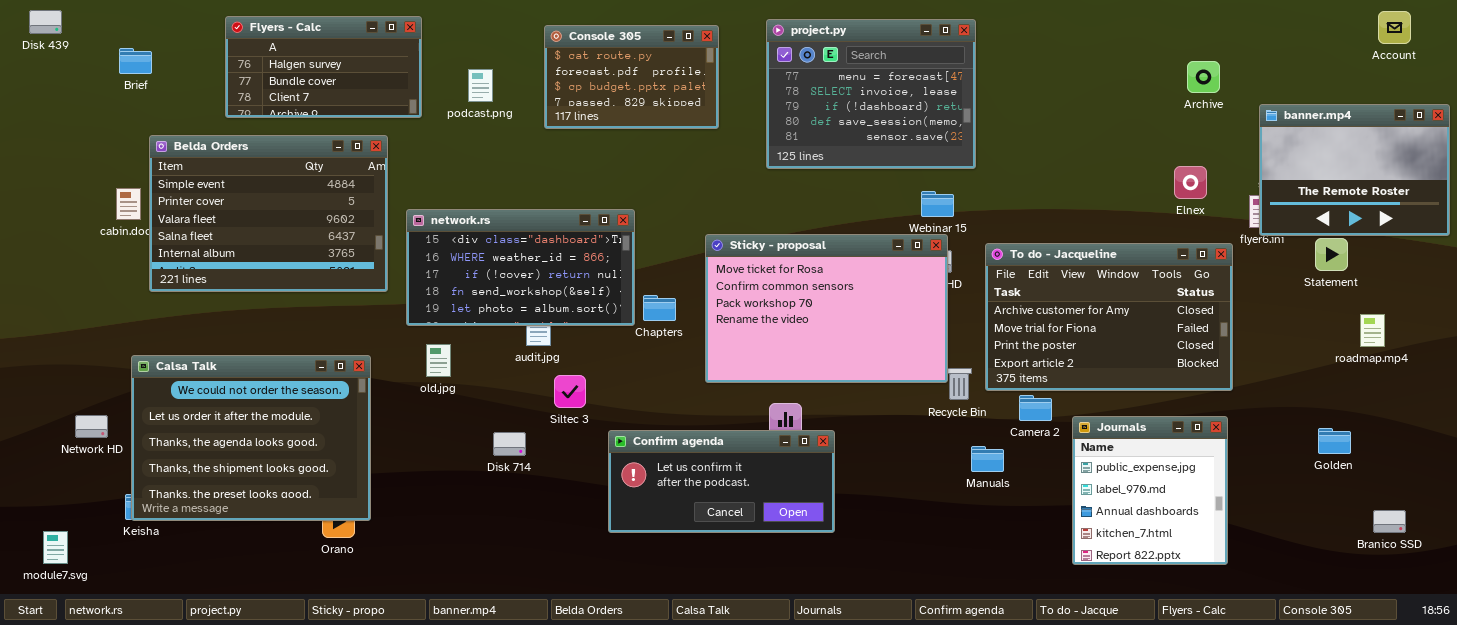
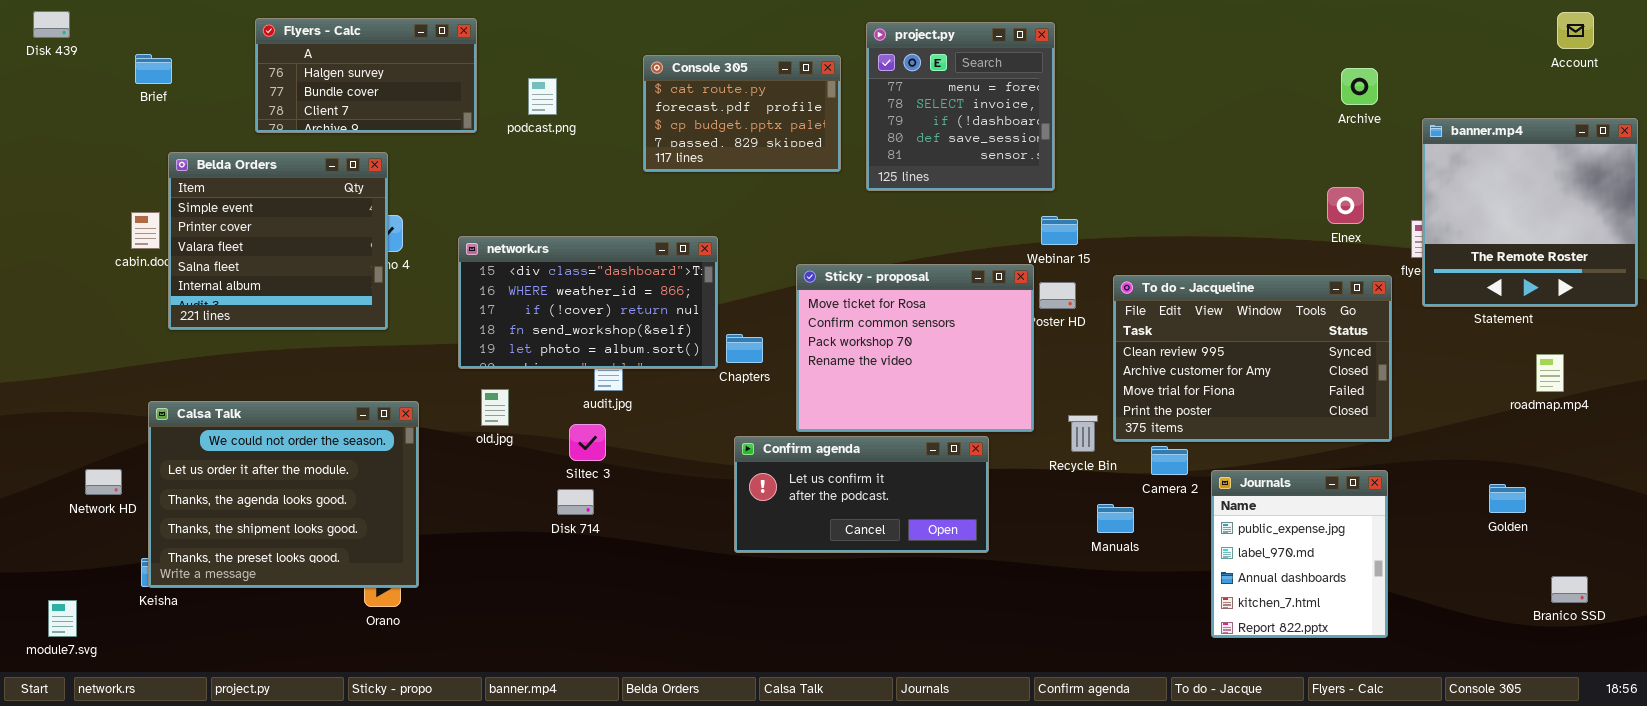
project.py: [766,19,976,169] -> [866,22,1055,191], resized
Console 305: [544,25,719,129] -> [643,55,841,172], moved
banner.mp4: [1259,104,1450,236] -> [1422,118,1638,307], resized
Belda Orders: [149,135,388,292] -> [168,152,388,330], resized
Sticky - proposal: [705,234,948,383] -> [796,264,1034,432], resized
To do - Jacqueline: [985,243,1233,391] -> [1113,275,1392,442], scrolled up 1 row
Siltec 3: [554,375,586,408] -> [569,424,606,461], moved
Confirm agenda: [608,430,835,533] -> [734,436,989,553], moved

